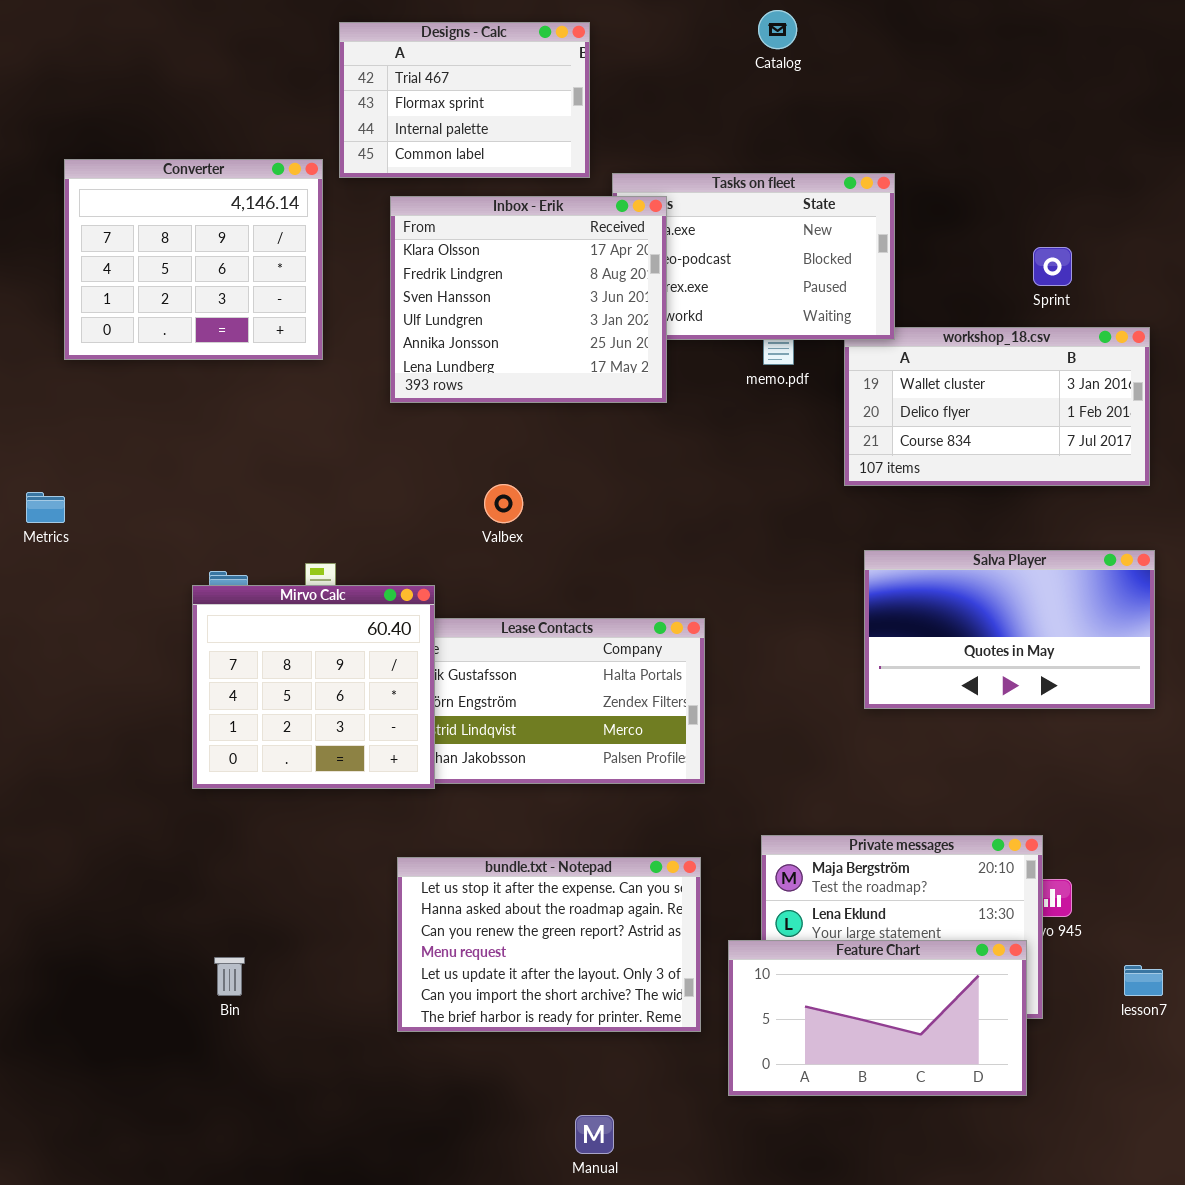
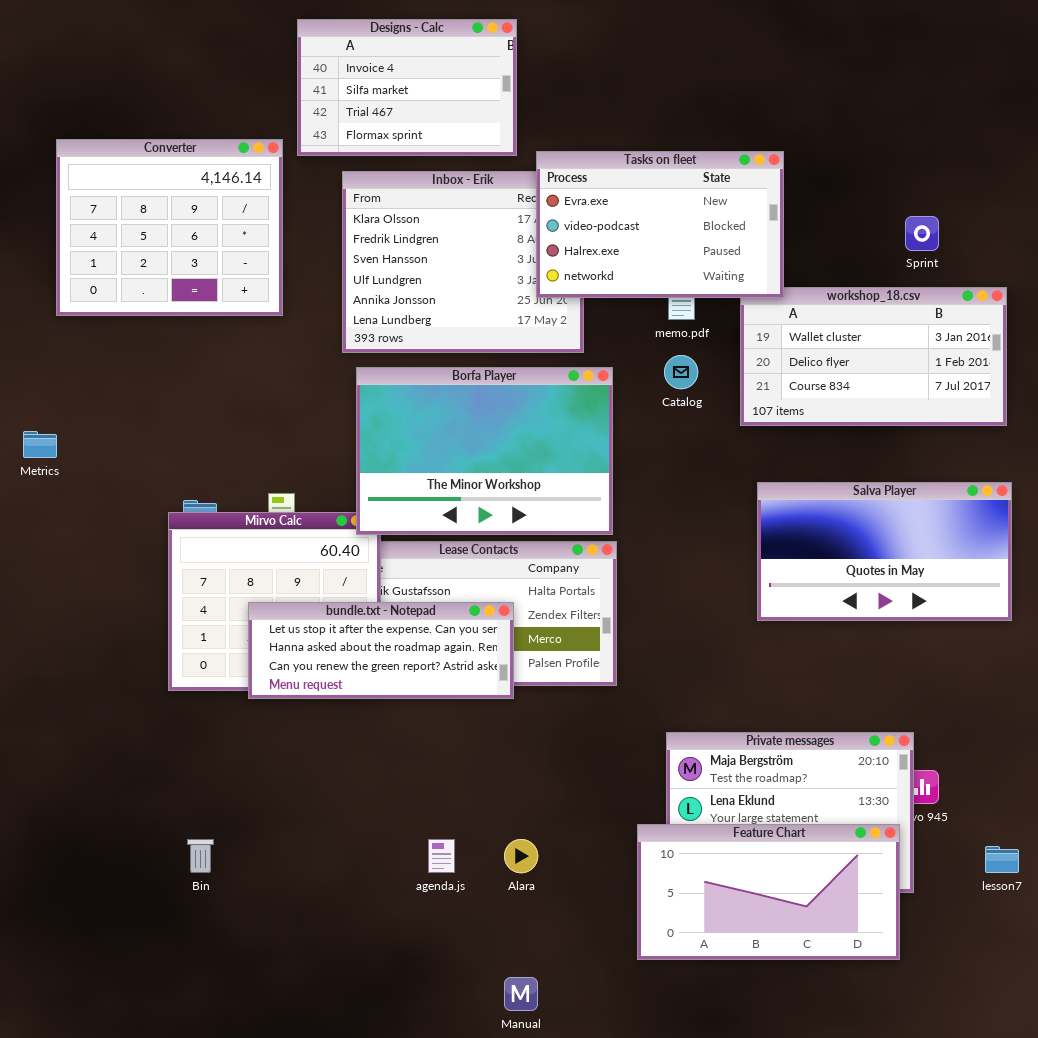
Catalog: [758,10,797,49] -> [664,355,698,389], moved
Designs - Calc: [339,22,590,178] -> [297,19,517,156], scrolled up 2 rows
Tasks on fleet: [612,173,895,340] -> [536,151,784,298], raised
Borfa Player: none -> [356,367,613,535], opened
bundle.txt - Notepad: [397,857,701,1032] -> [248,602,514,699], moved, resized

